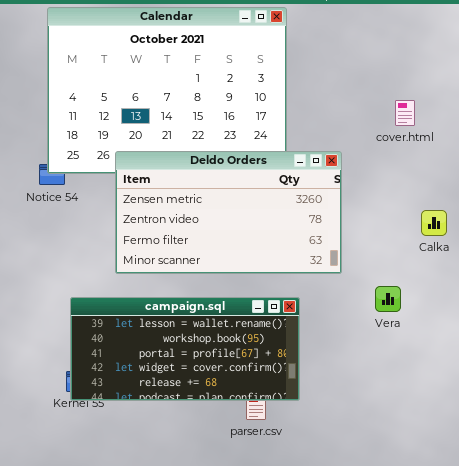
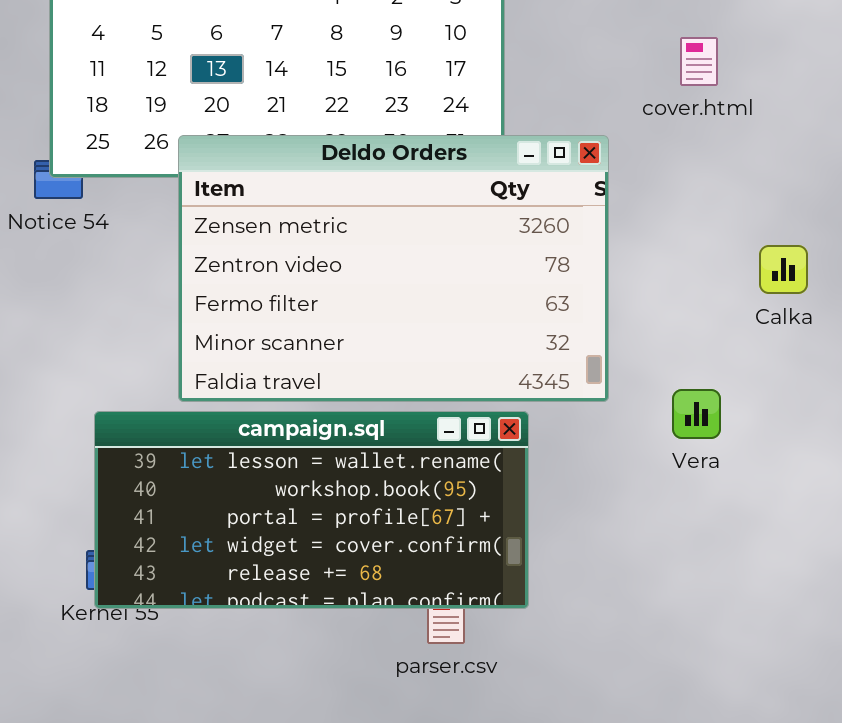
cover.html: [395,100,415,126] -> [680,37,718,86], moved
Deldo Orders: [115,151,342,274] -> [178,135,609,402], resized

